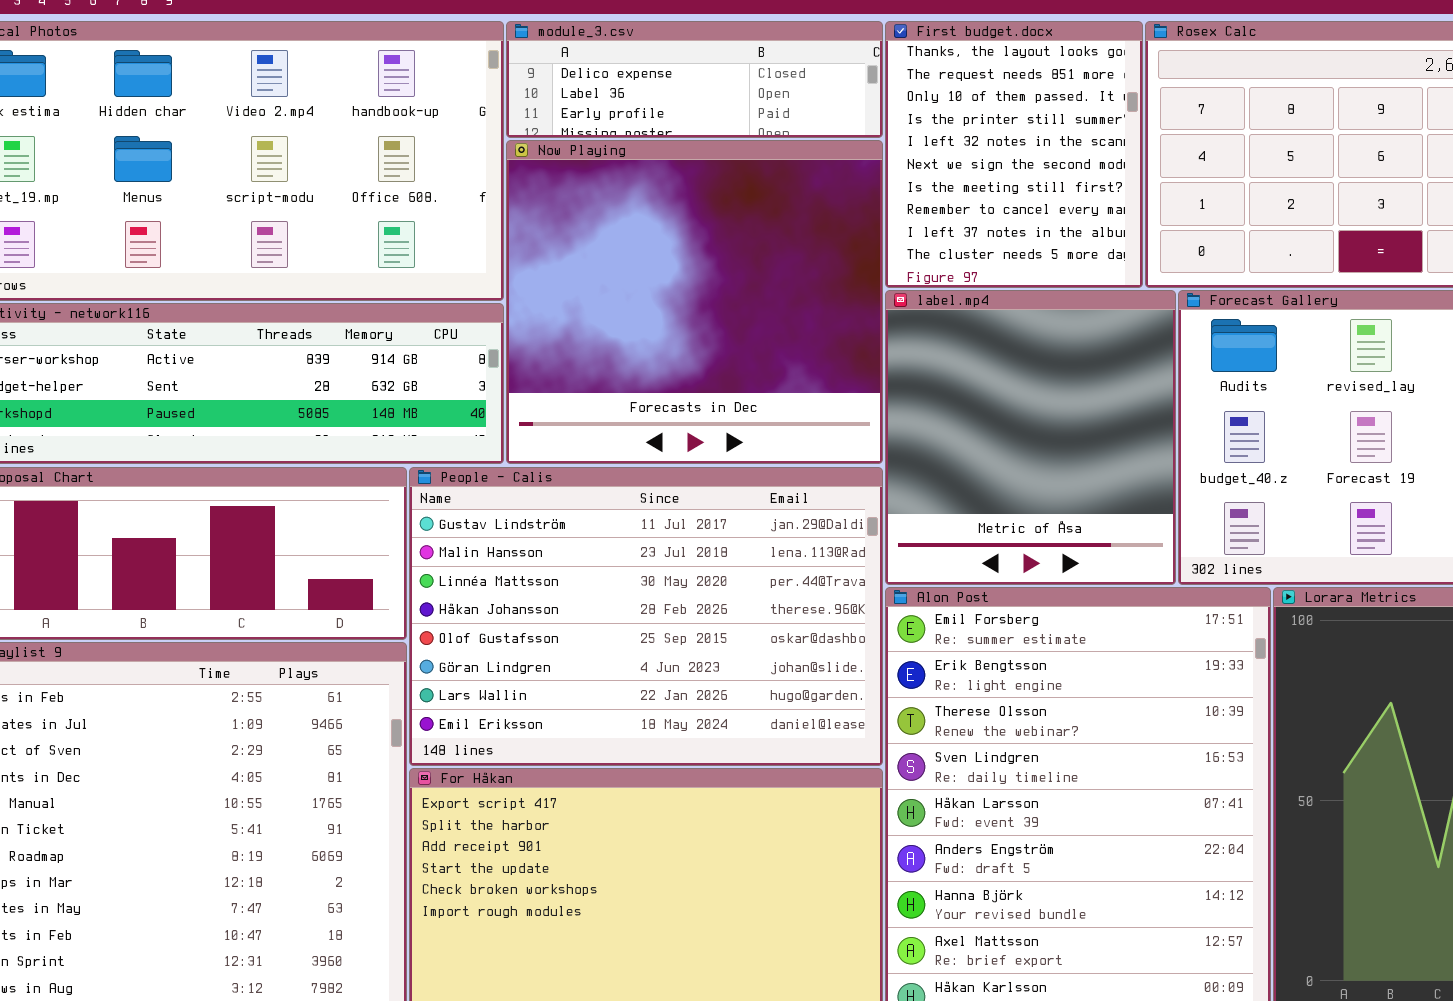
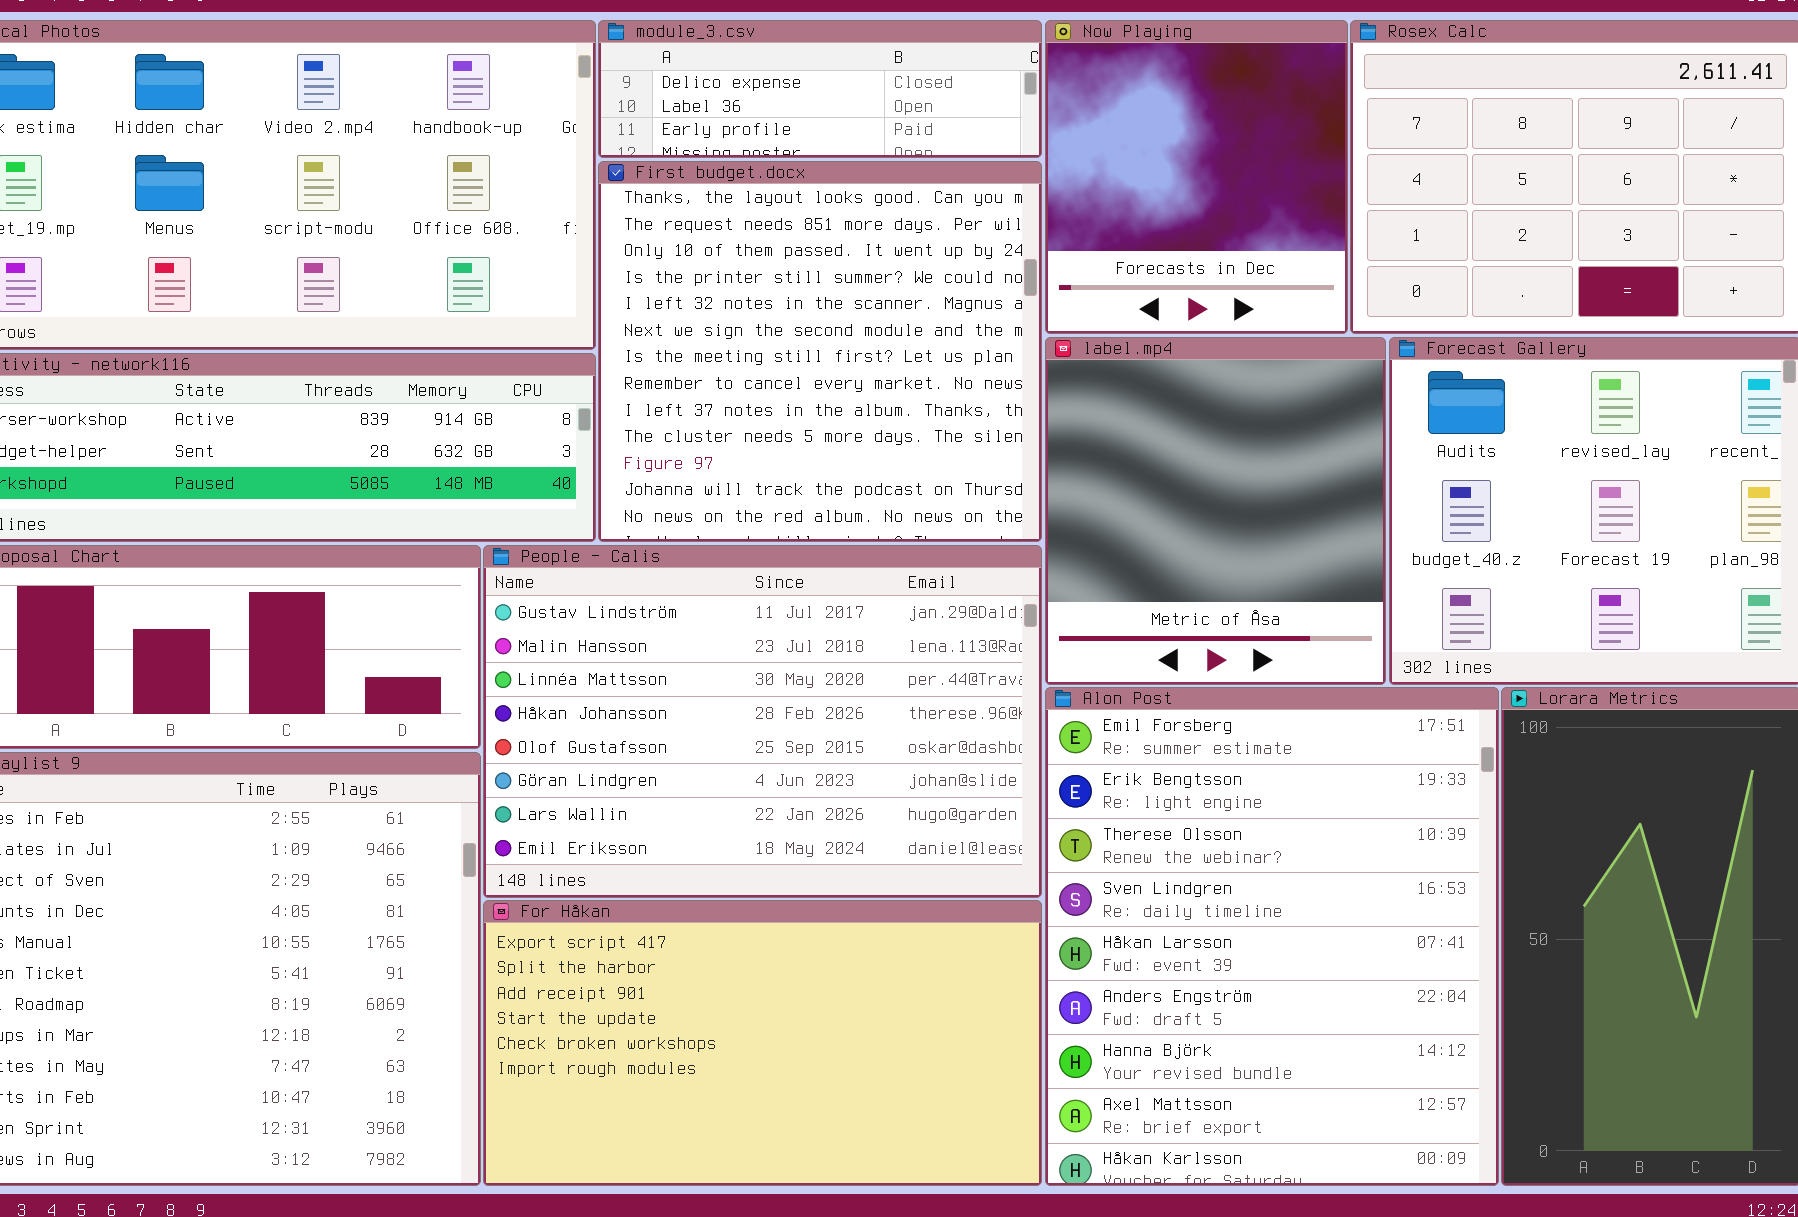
First budget.docx: [885,21,1143,288] -> [598,161,1042,542], moved, resized
Now Playing: [506,140,883,464] -> [1045,20,1348,334], moved, resized

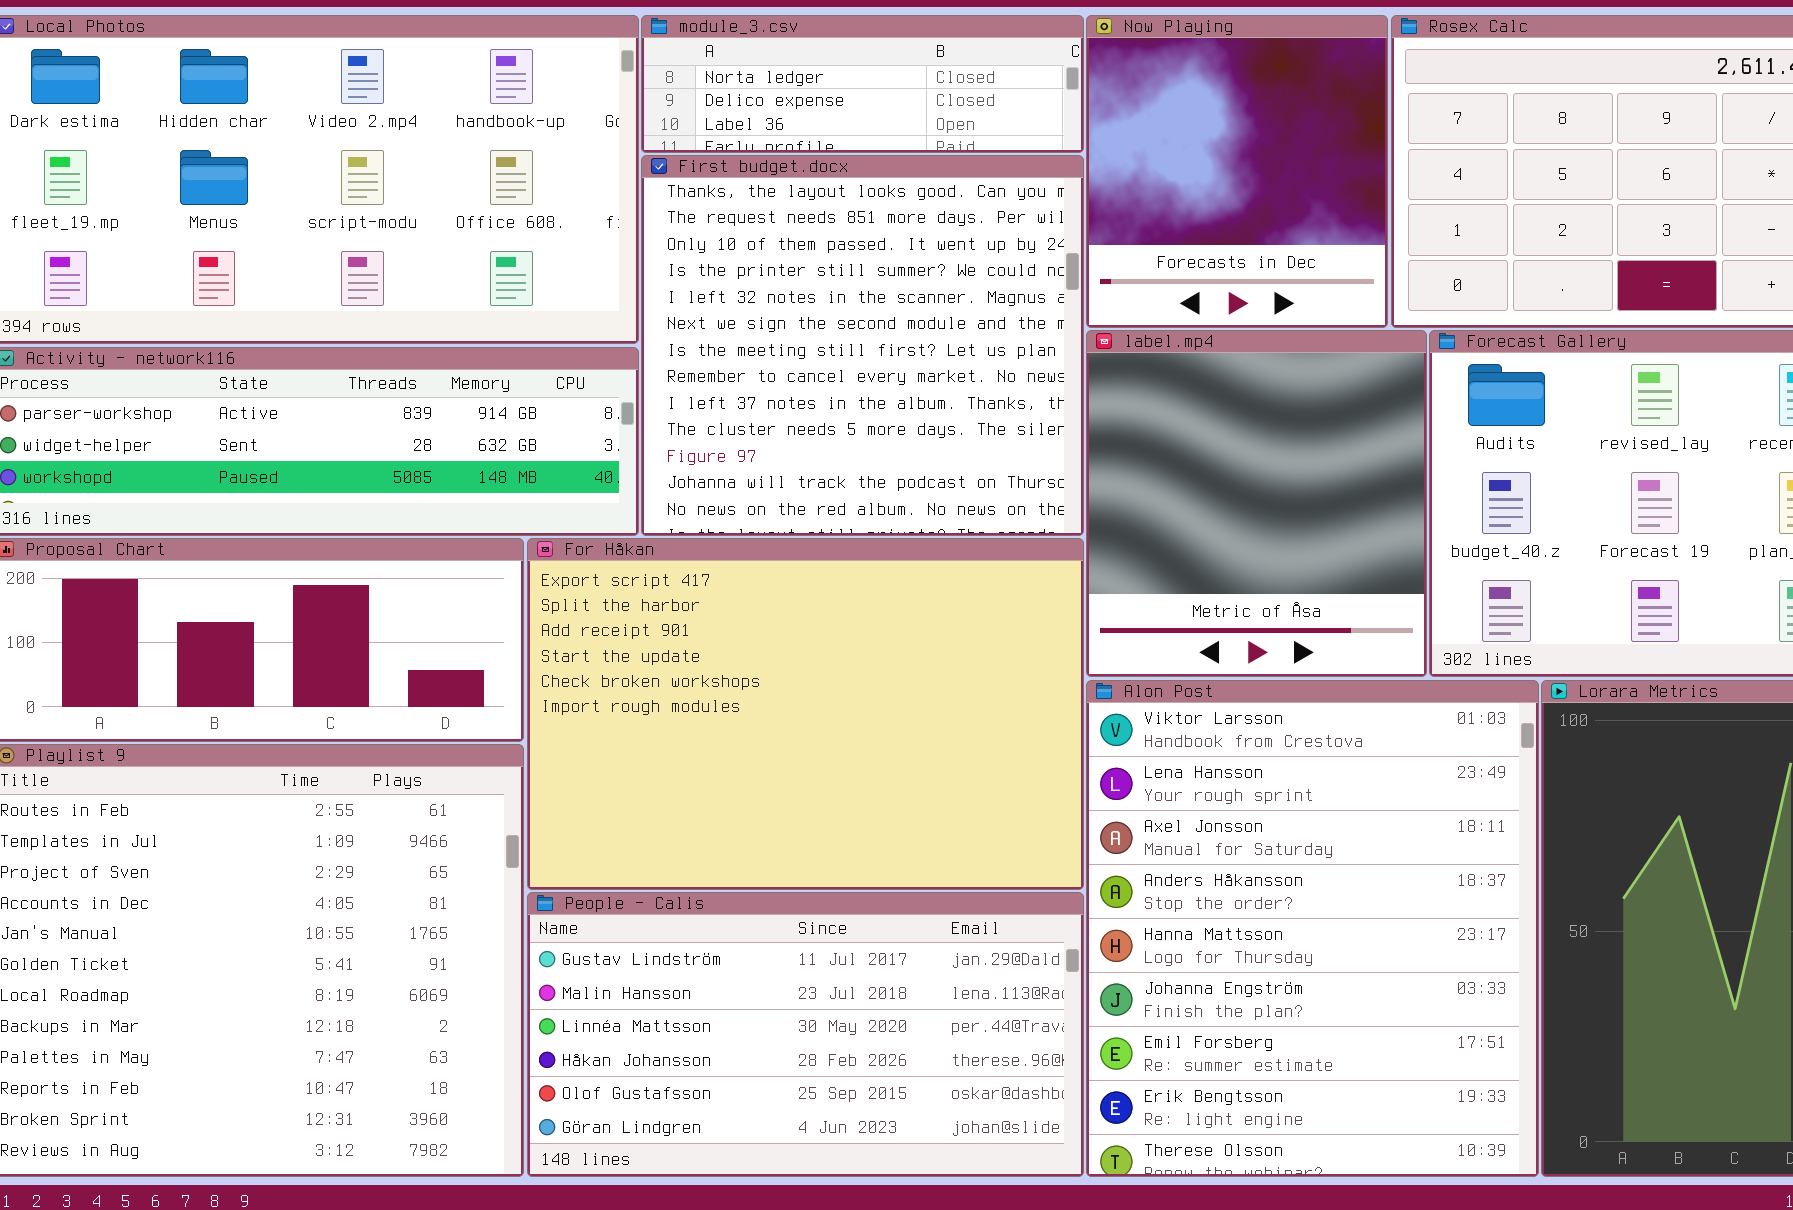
module_3.csv: [598,20,1042,158] -> [641,15,1084,153], scrolled up 1 row
People - Calis: [483,545,1042,898] -> [527,892,1084,1177], moved, resized
Alon Post: [1045,687,1499,1186] -> [1086,680,1539,1177], scrolled up 6 rows
For Håkan: [483,900,1042,1186] -> [527,538,1084,890], moved, resized

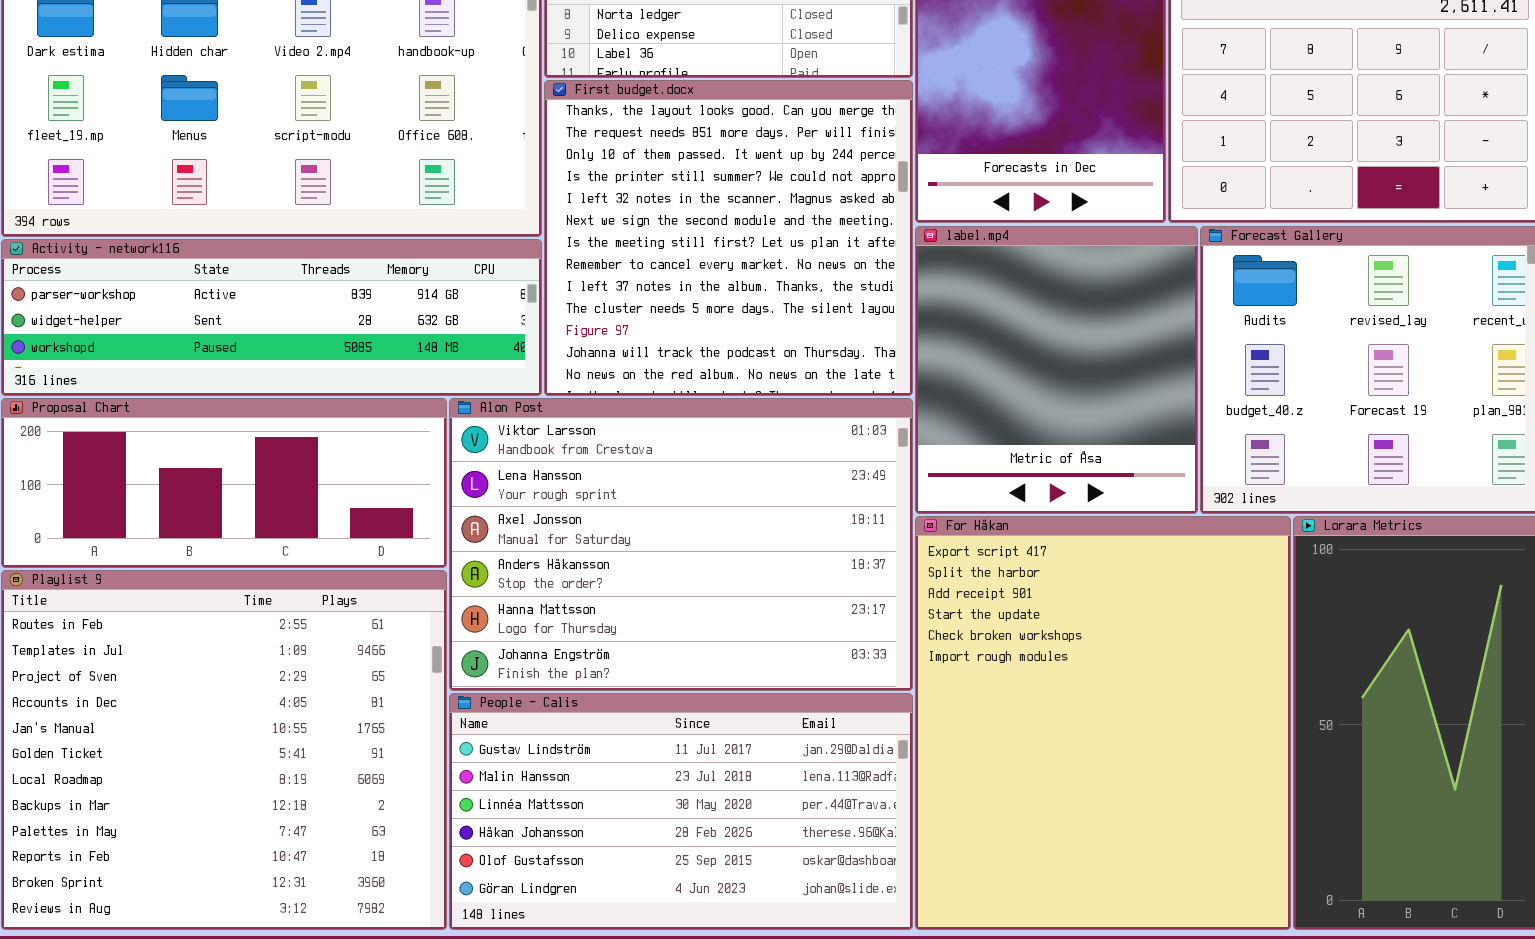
For Håkan: [527,538,1084,890] -> [915,516,1291,930], moved, resized
Alon Post: [1086,680,1539,1177] -> [449,398,913,691], moved, resized

